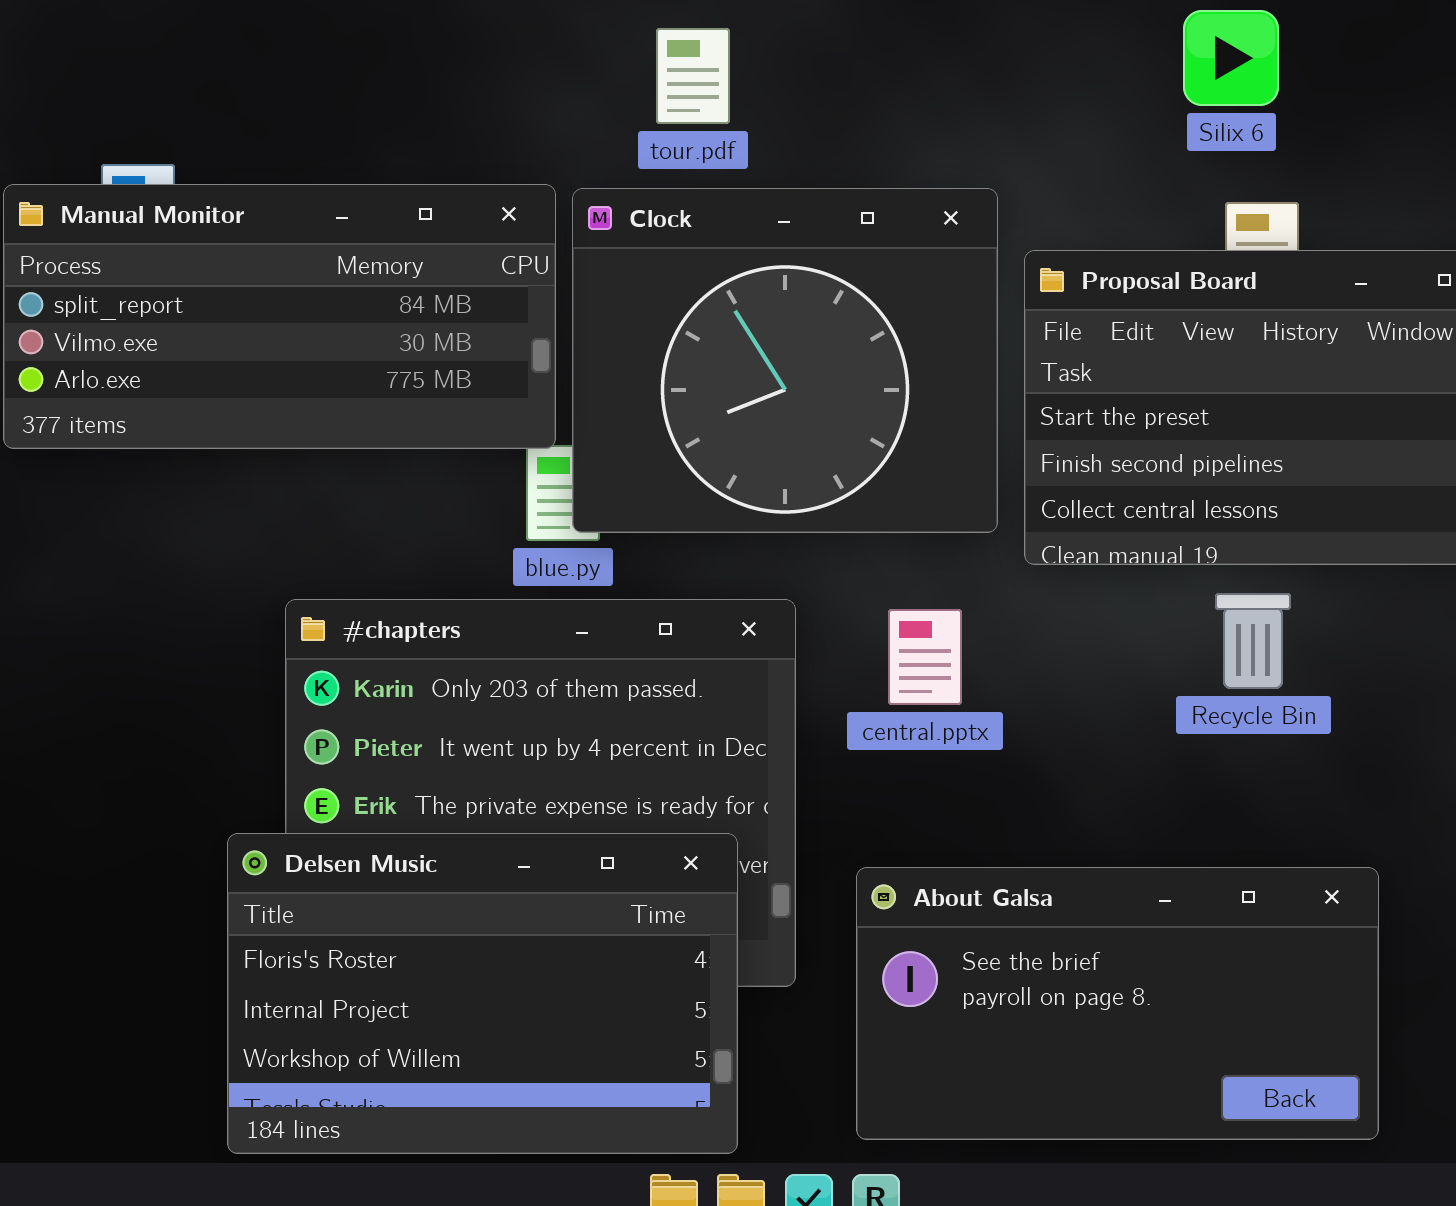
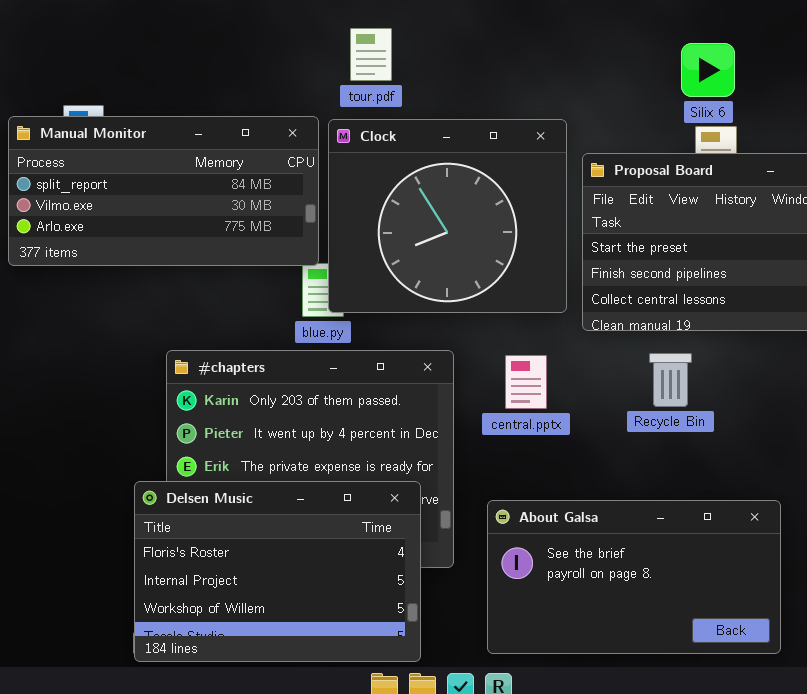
Silix 6: [1183,10,1279,106] -> [681,43,735,97], moved
tour.pdf: [656,28,730,124] -> [350,28,392,81], moved
Recycle Bin: [1215,593,1291,689] -> [649,353,692,407], moved

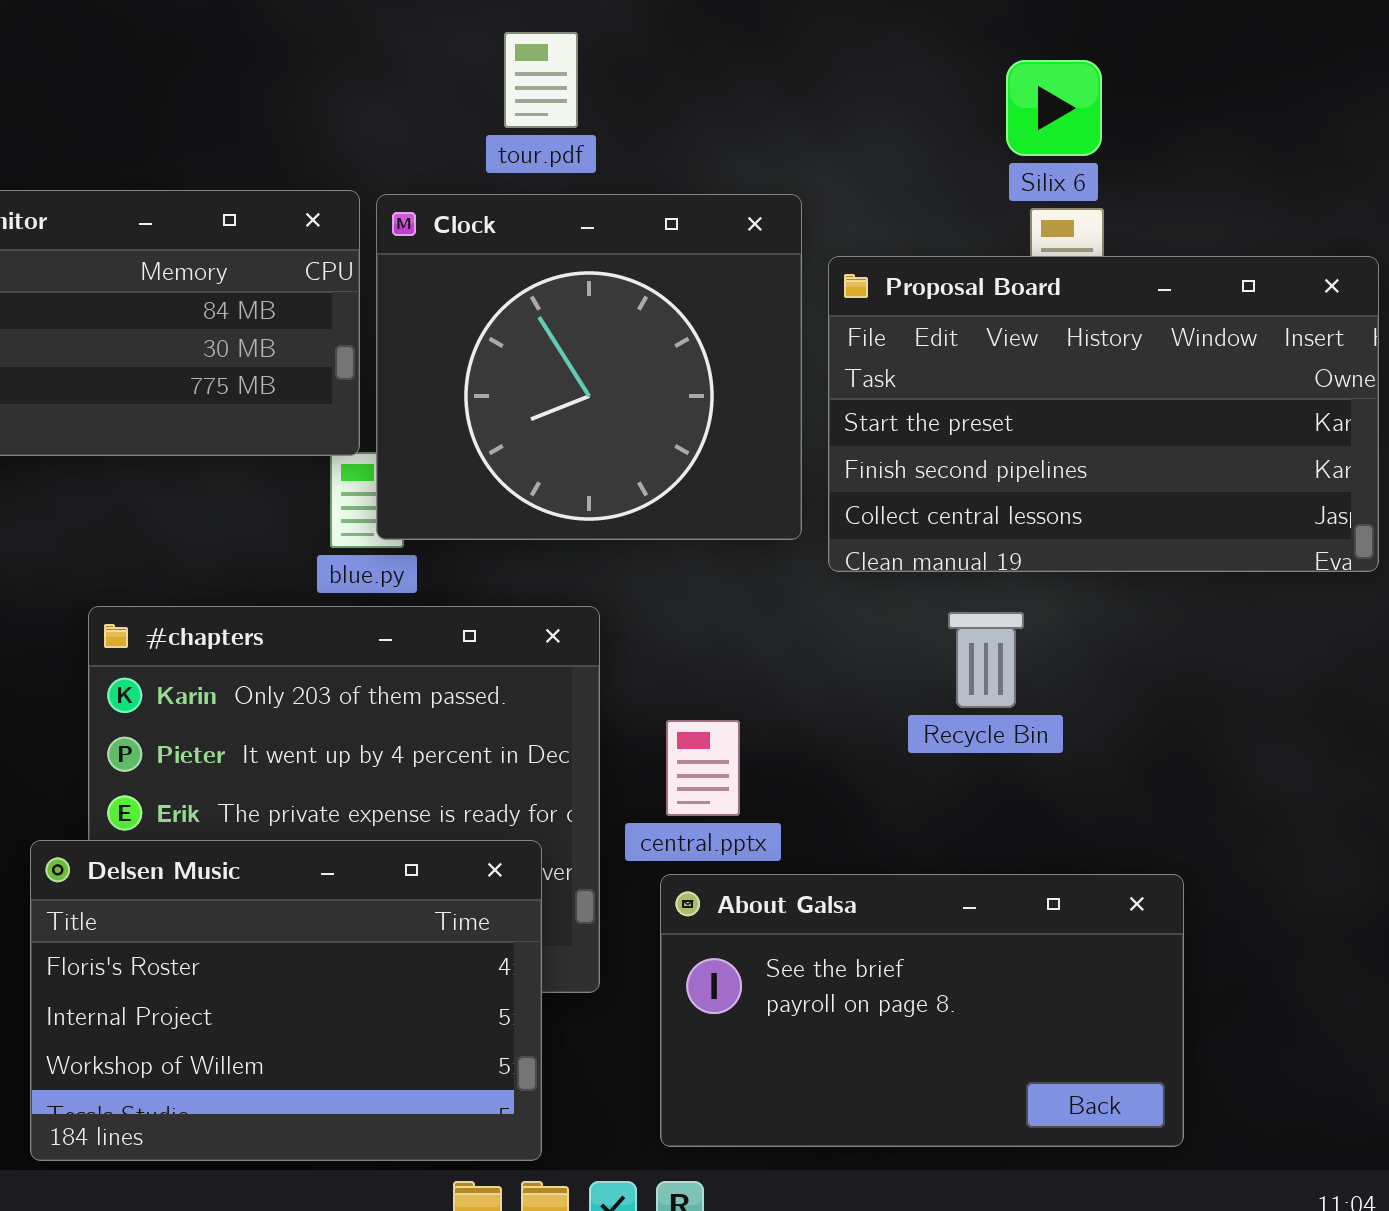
tour.pdf: [350,28,392,81] -> [504,32,578,128], moved
central.pptx: [505,355,547,409] -> [666,720,740,816], moved

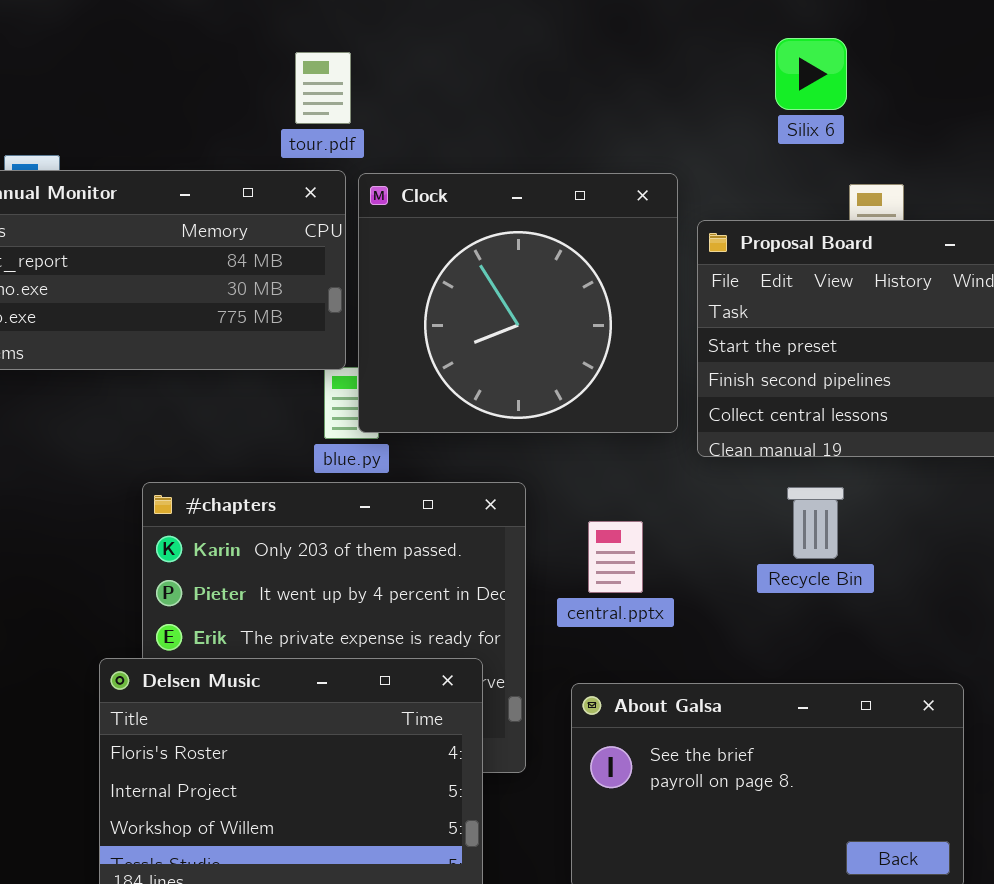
tour.pdf: [504,32,578,128] -> [295,52,351,124], moved
Silix 6: [1006,60,1102,156] -> [775,38,847,110], moved
central.pptx: [666,720,740,816] -> [588,521,643,593], moved

